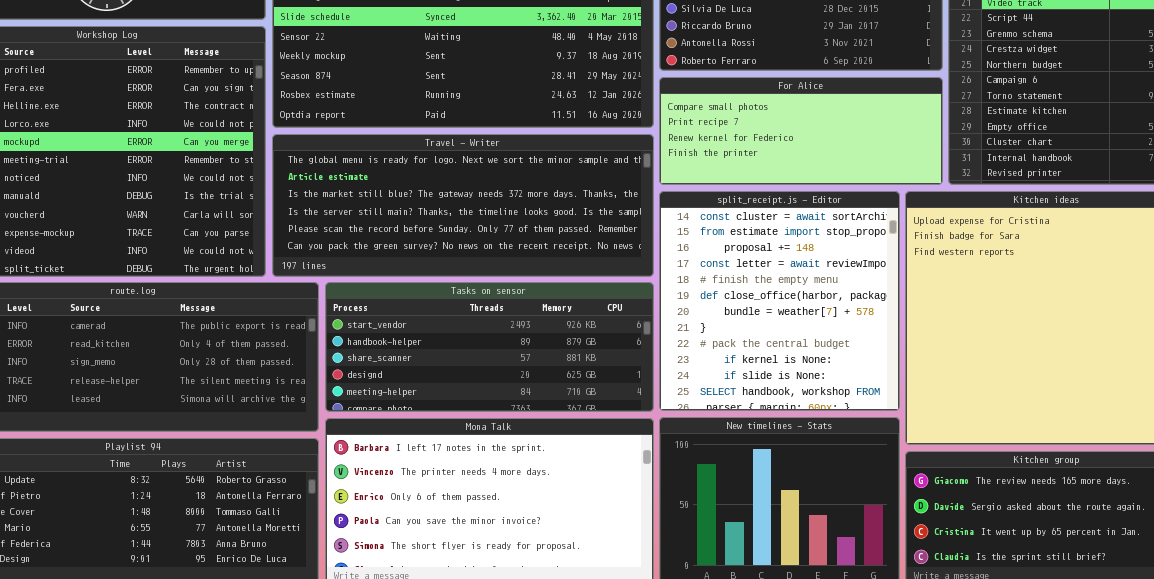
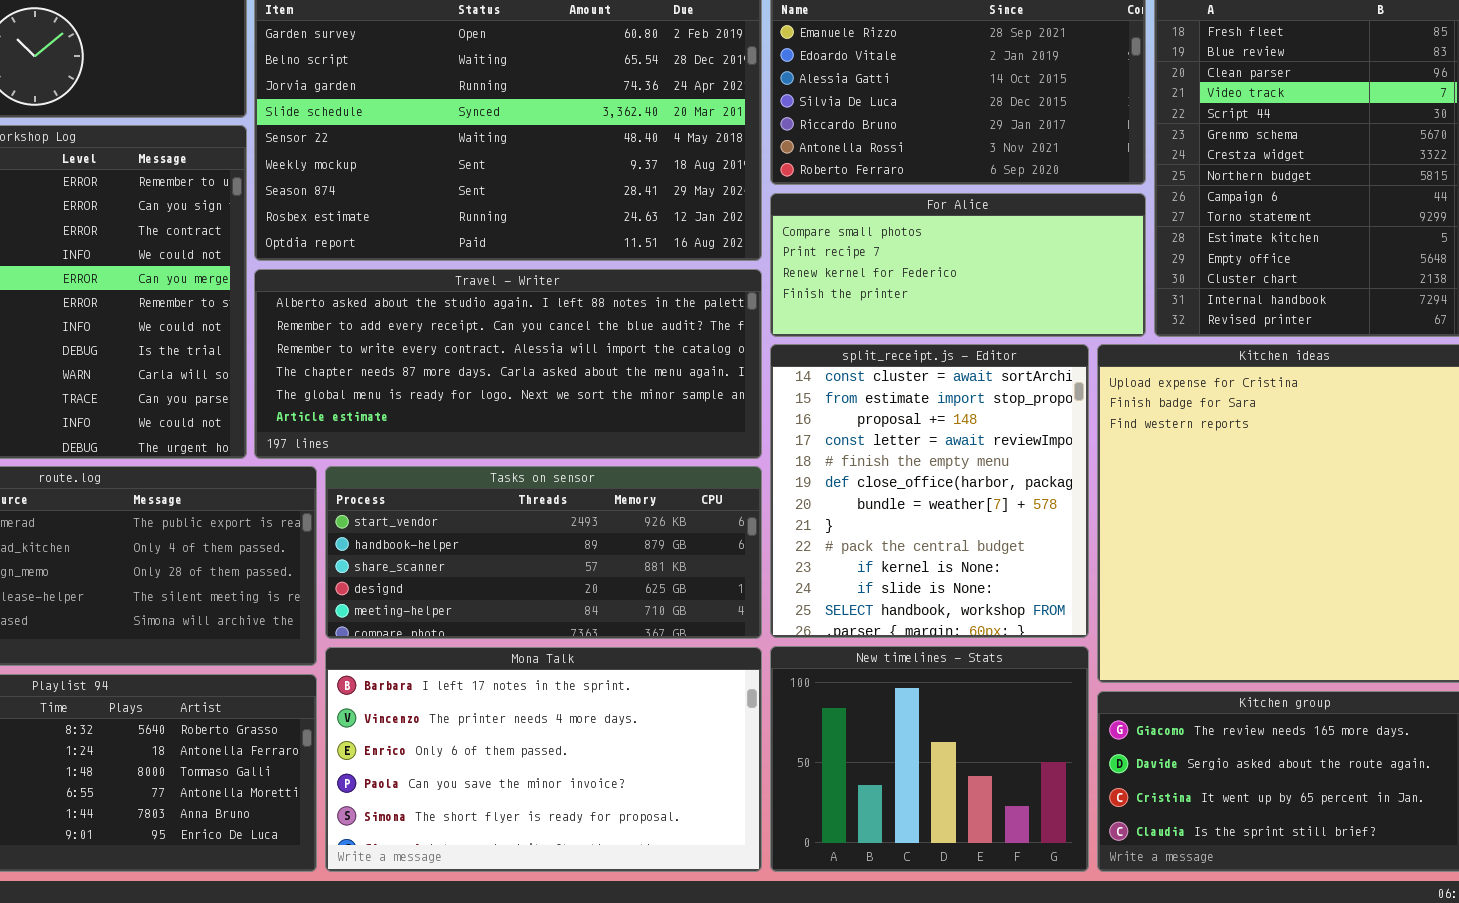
Travel - Writer: [272,134,654,277] -> [254,269,762,459], scrolled up 4 rows

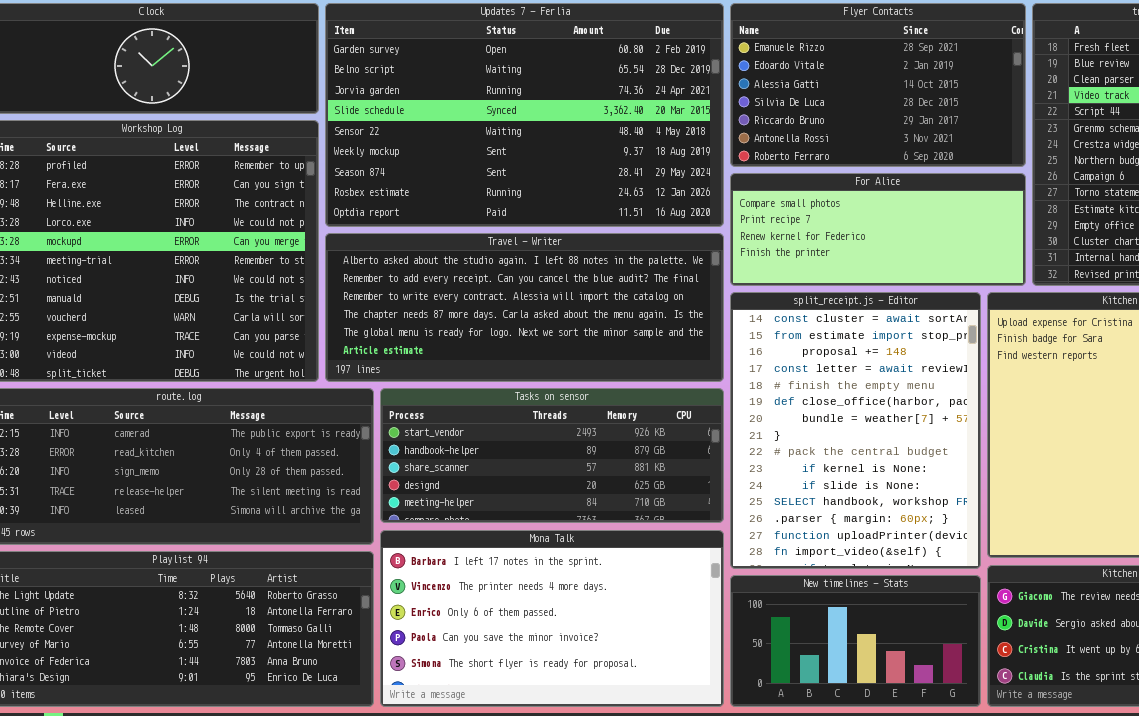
split_receipt.js - Editor: [770,344,1089,638] -> [730,292,981,569], resized
New timelines - Stats: [770,646,1089,872] -> [730,575,981,707], resized

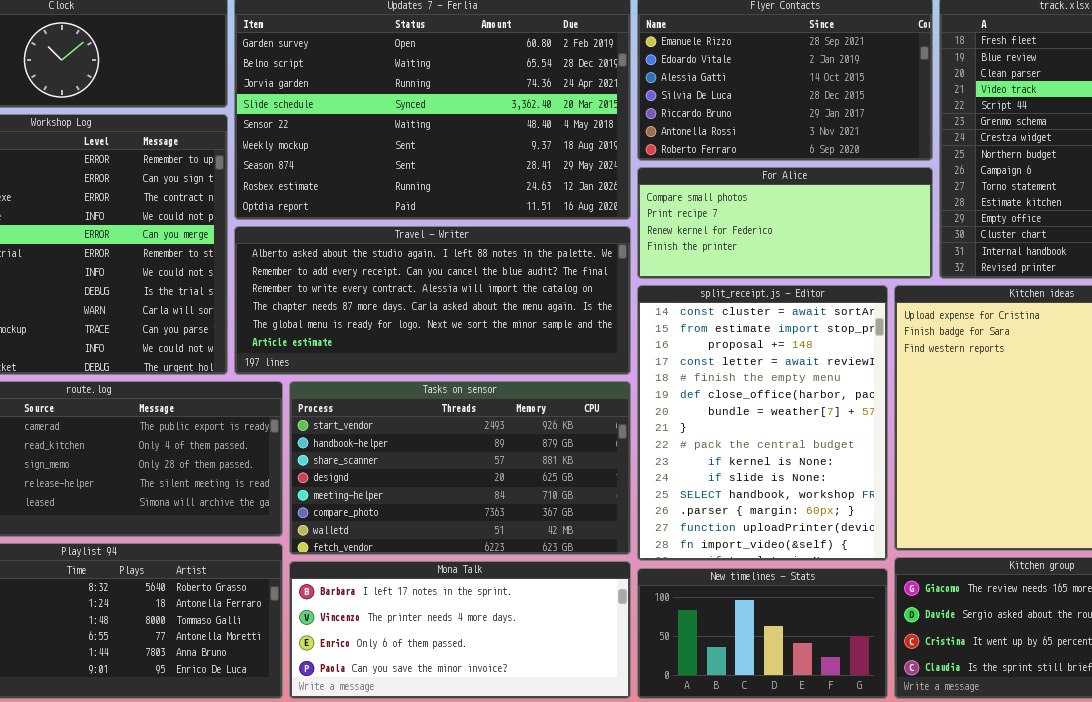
Tasks on sensor: [380,388,724,523] -> [289,381,631,555], resized
Mona Talk: [380,530,724,707] -> [289,561,631,699], resized

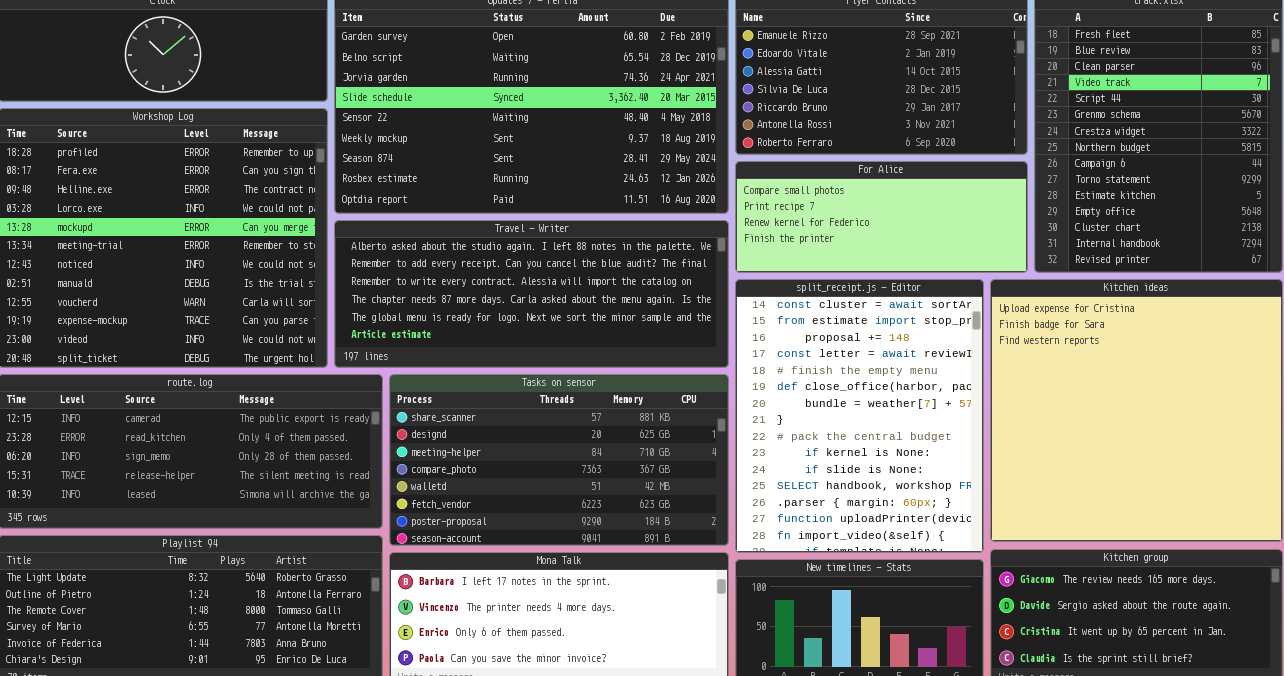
Tasks on sensor: [289,381,631,555] -> [389,374,729,546], scrolled down 2 rows

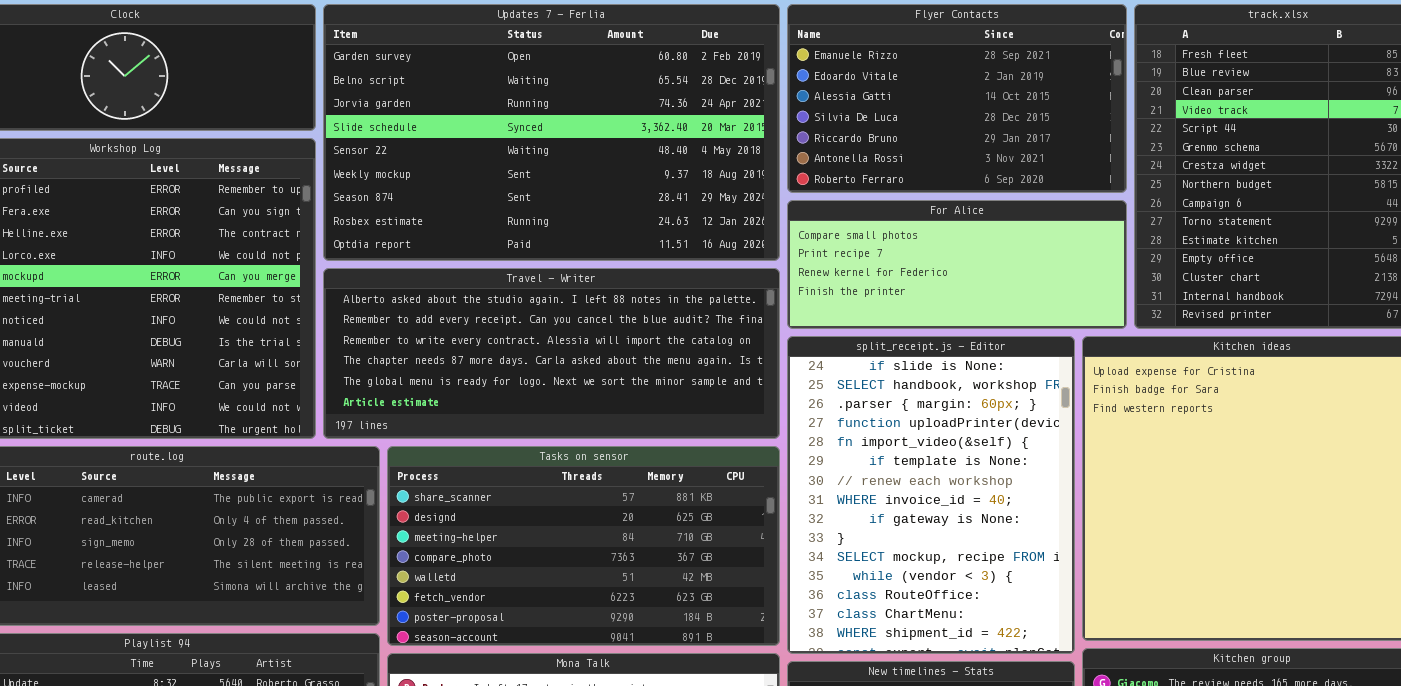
split_receipt.js - Editor: [735,279,984,553] -> [787,336,1075,654], scrolled down 10 rows

